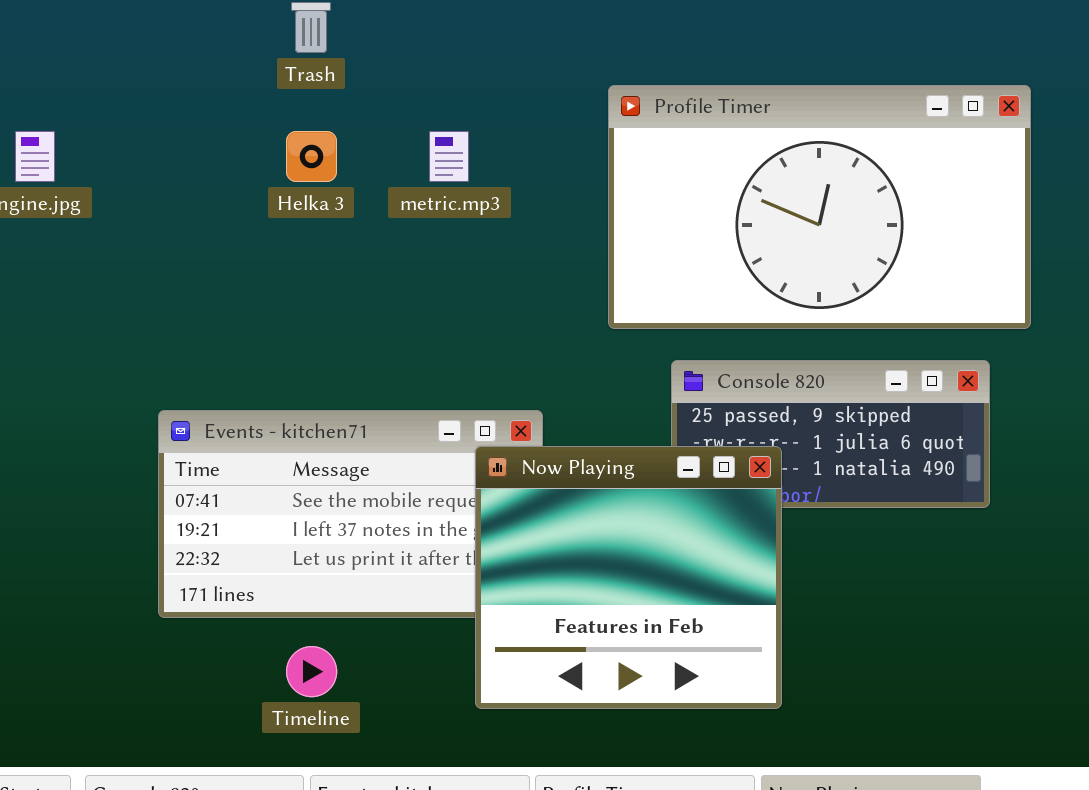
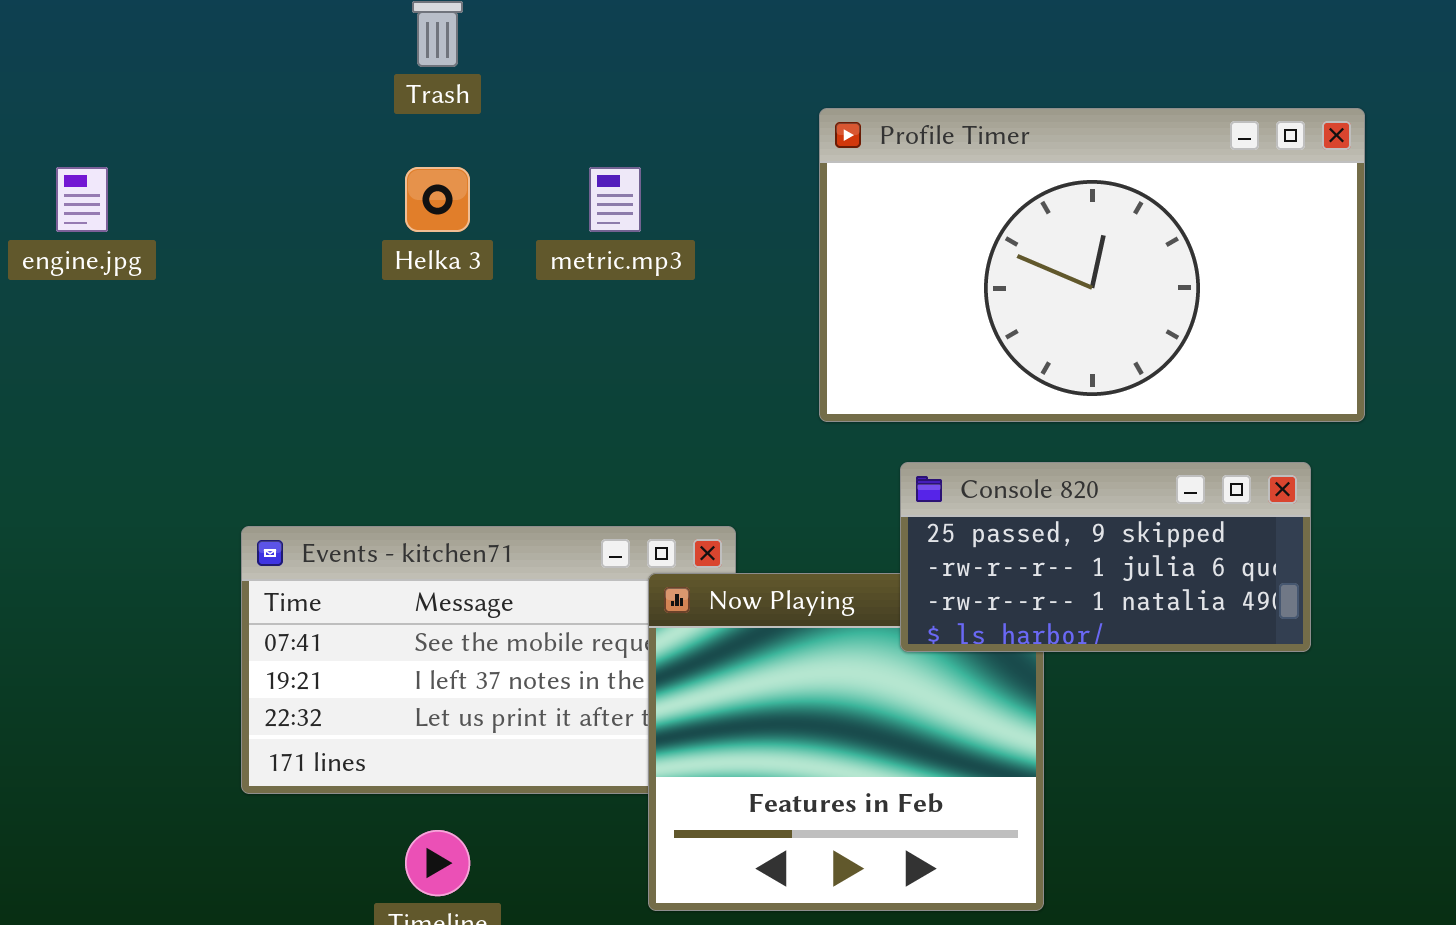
Console 820: [671,360,990,508] -> [900,462,1311,652], raised

